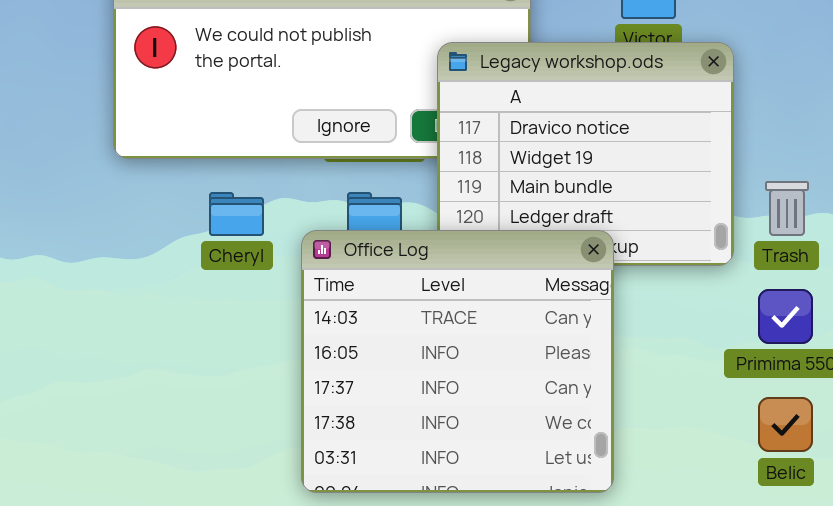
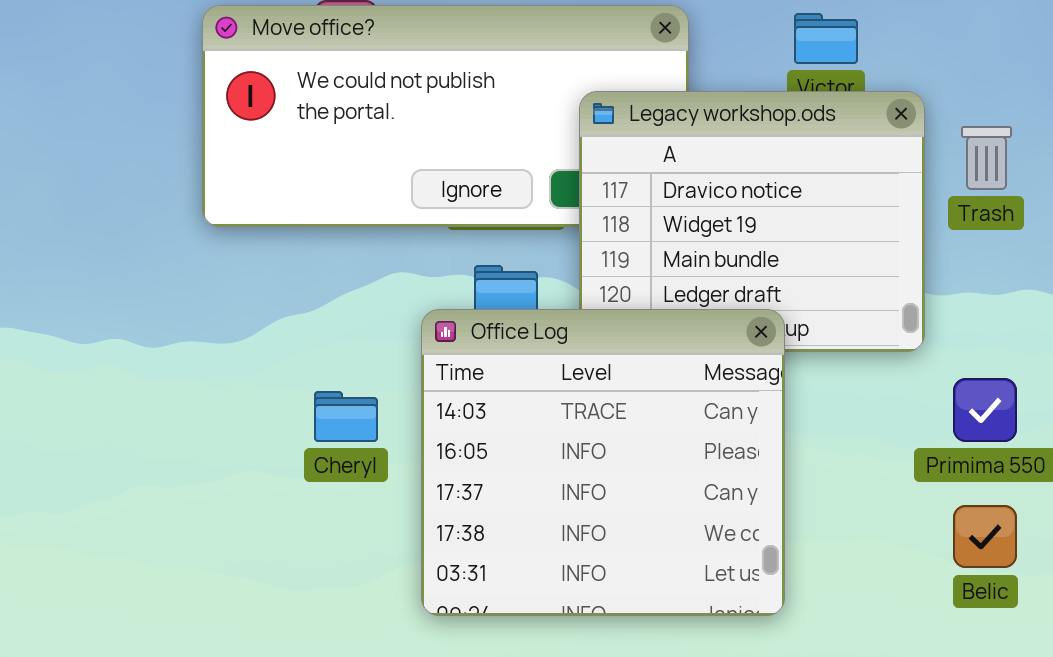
Trash: [765,181,809,236] -> [961,126,1012,190], moved
Cheryl: [209,192,264,236] -> [314,391,378,442], moved

